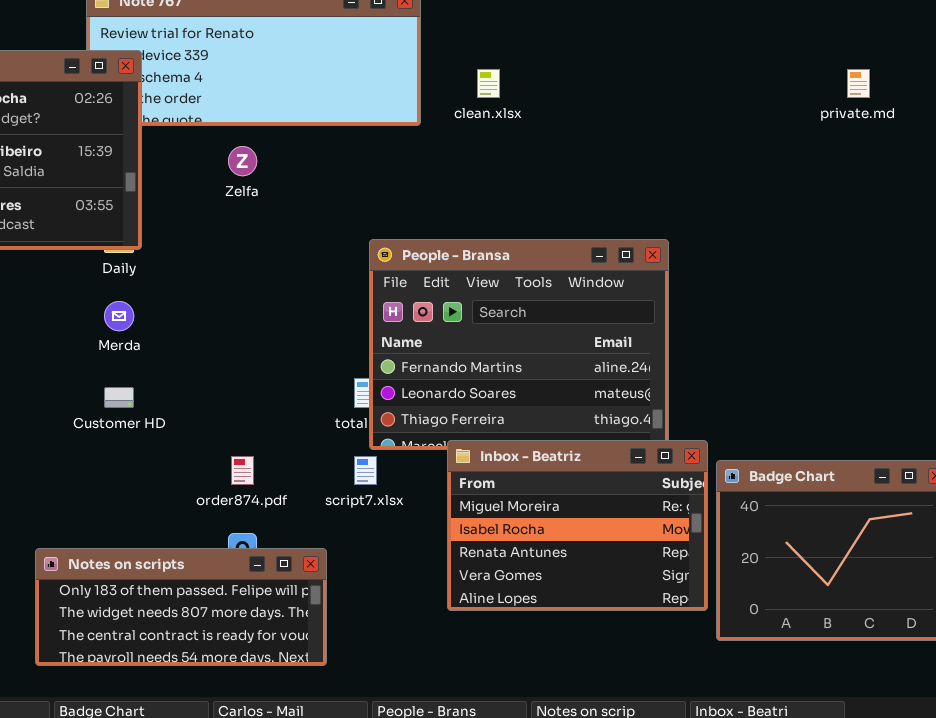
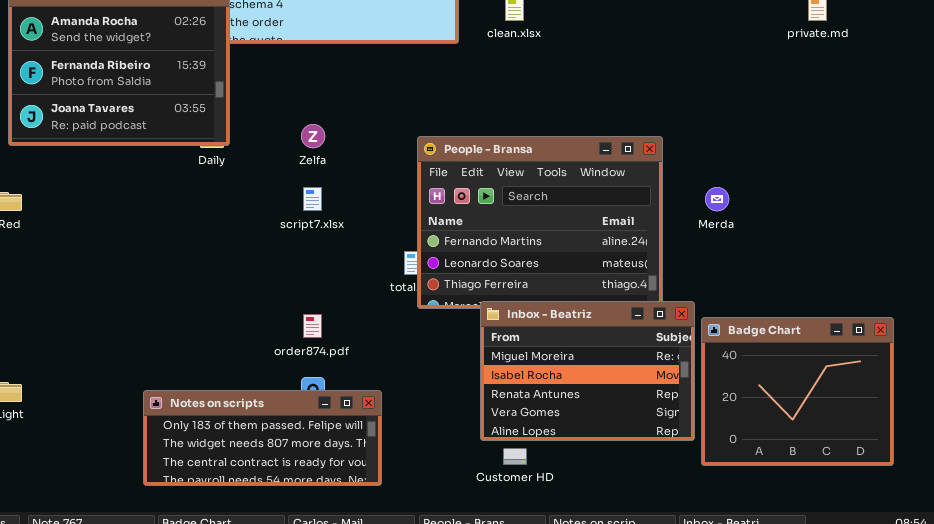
Zelfa: [228,146,257,176] -> [301,124,325,148], moved
Merda: [104,301,134,331] -> [705,187,729,211], moved
Customer HD: [104,387,134,408] -> [503,448,527,465], moved
script7.xlsx: [354,456,377,485] -> [303,187,322,211], moved

